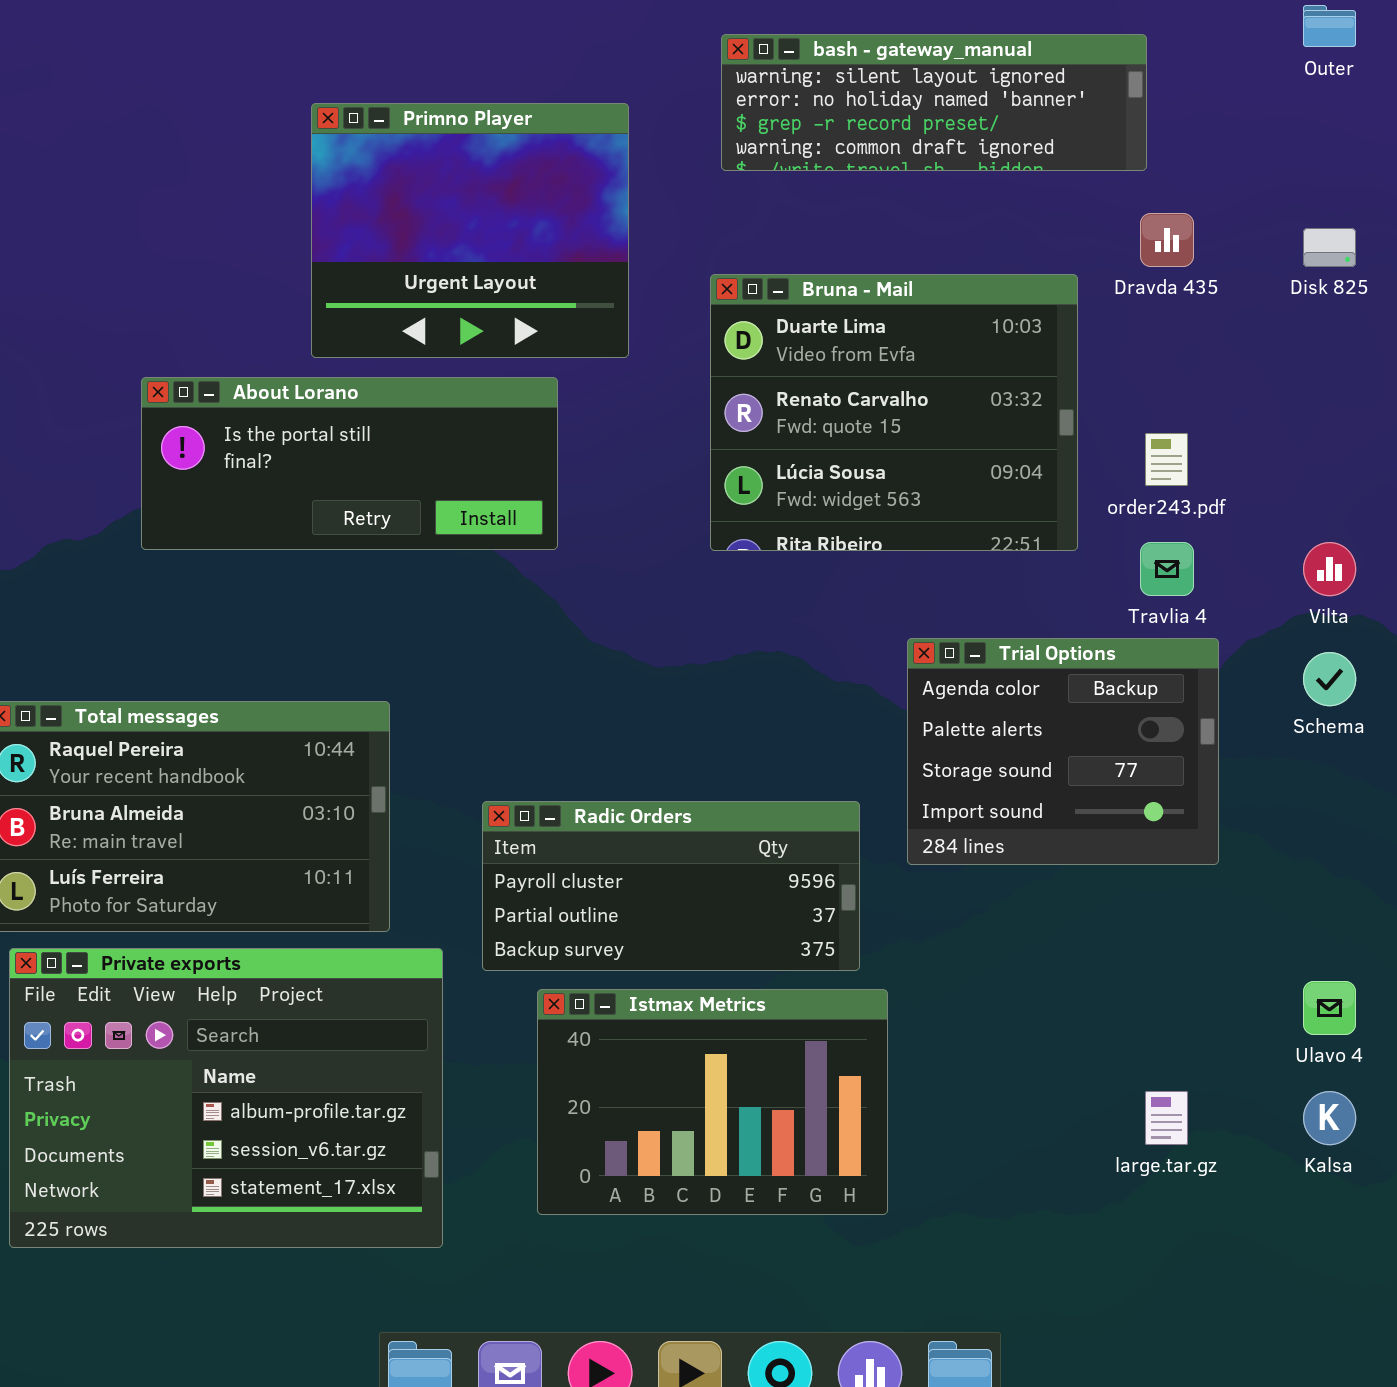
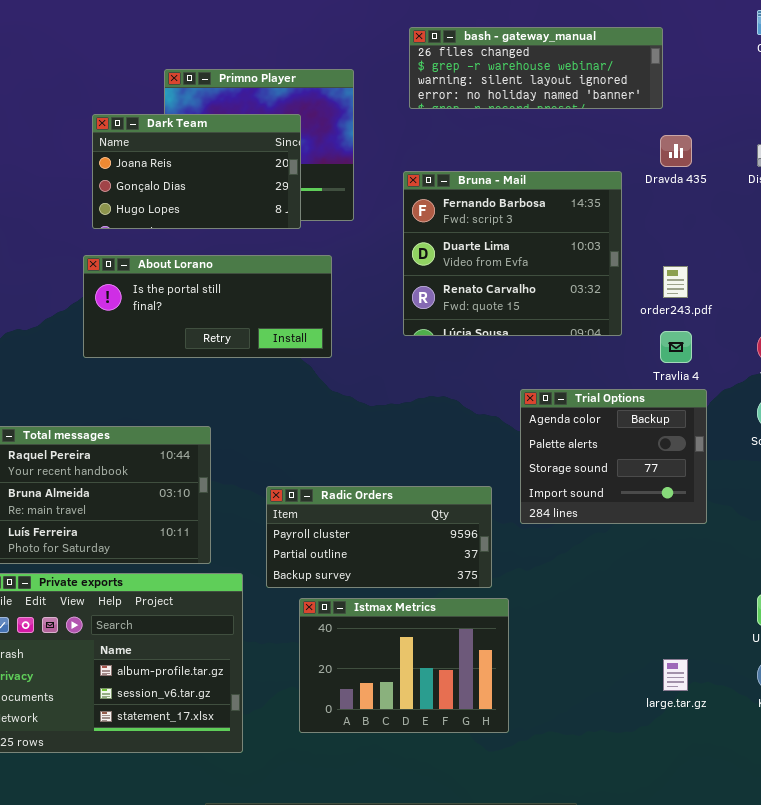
bash - gateway_manual: [721,34,1147,171] -> [409,27,663,109], scrolled up 2 rows
Dark Team: none -> [92,114,301,229], opened
Bruna - Mail: [710,274,1078,551] -> [403,171,622,336], scrolled up 1 row
About Lorano: [141,377,558,550] -> [83,255,332,358], moved

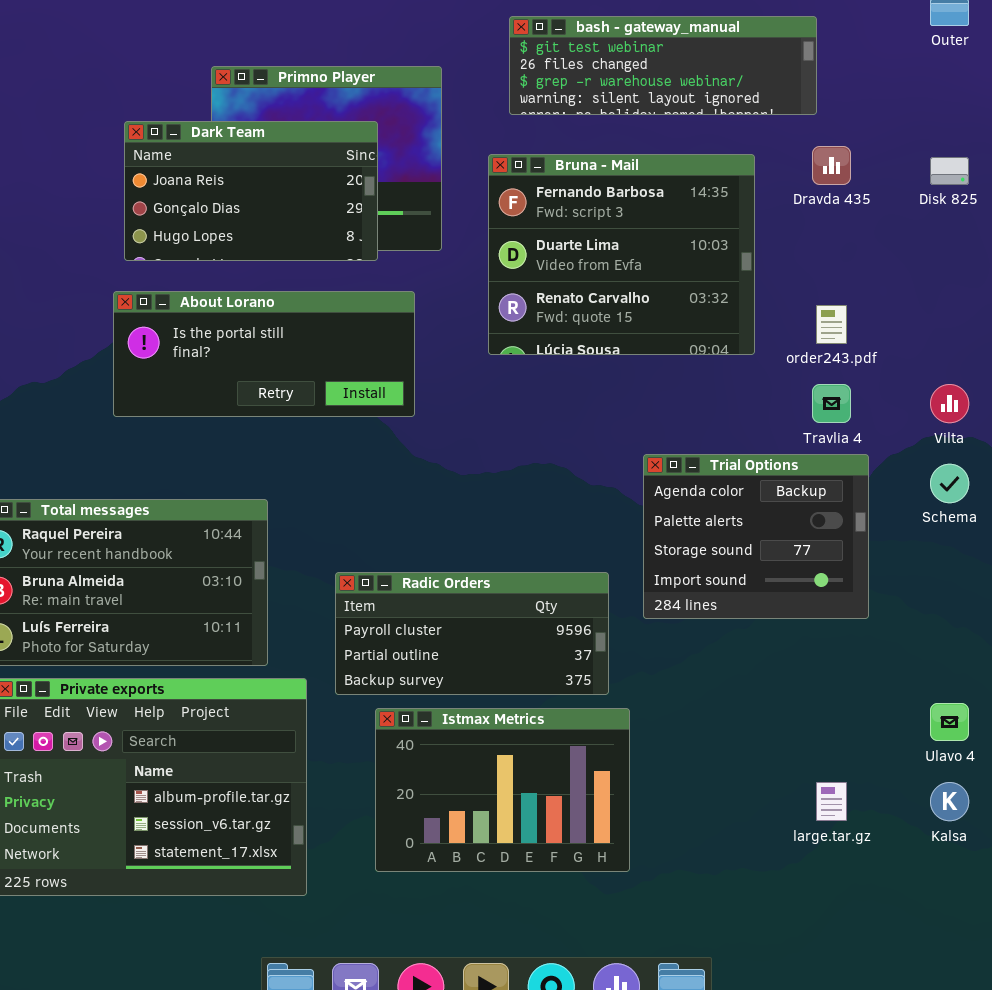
bash - gateway_manual: [409,27,663,109] -> [509,16,817,115], scrolled up 1 row
Bruna - Mail: [403,171,622,336] -> [488,154,755,355], moved

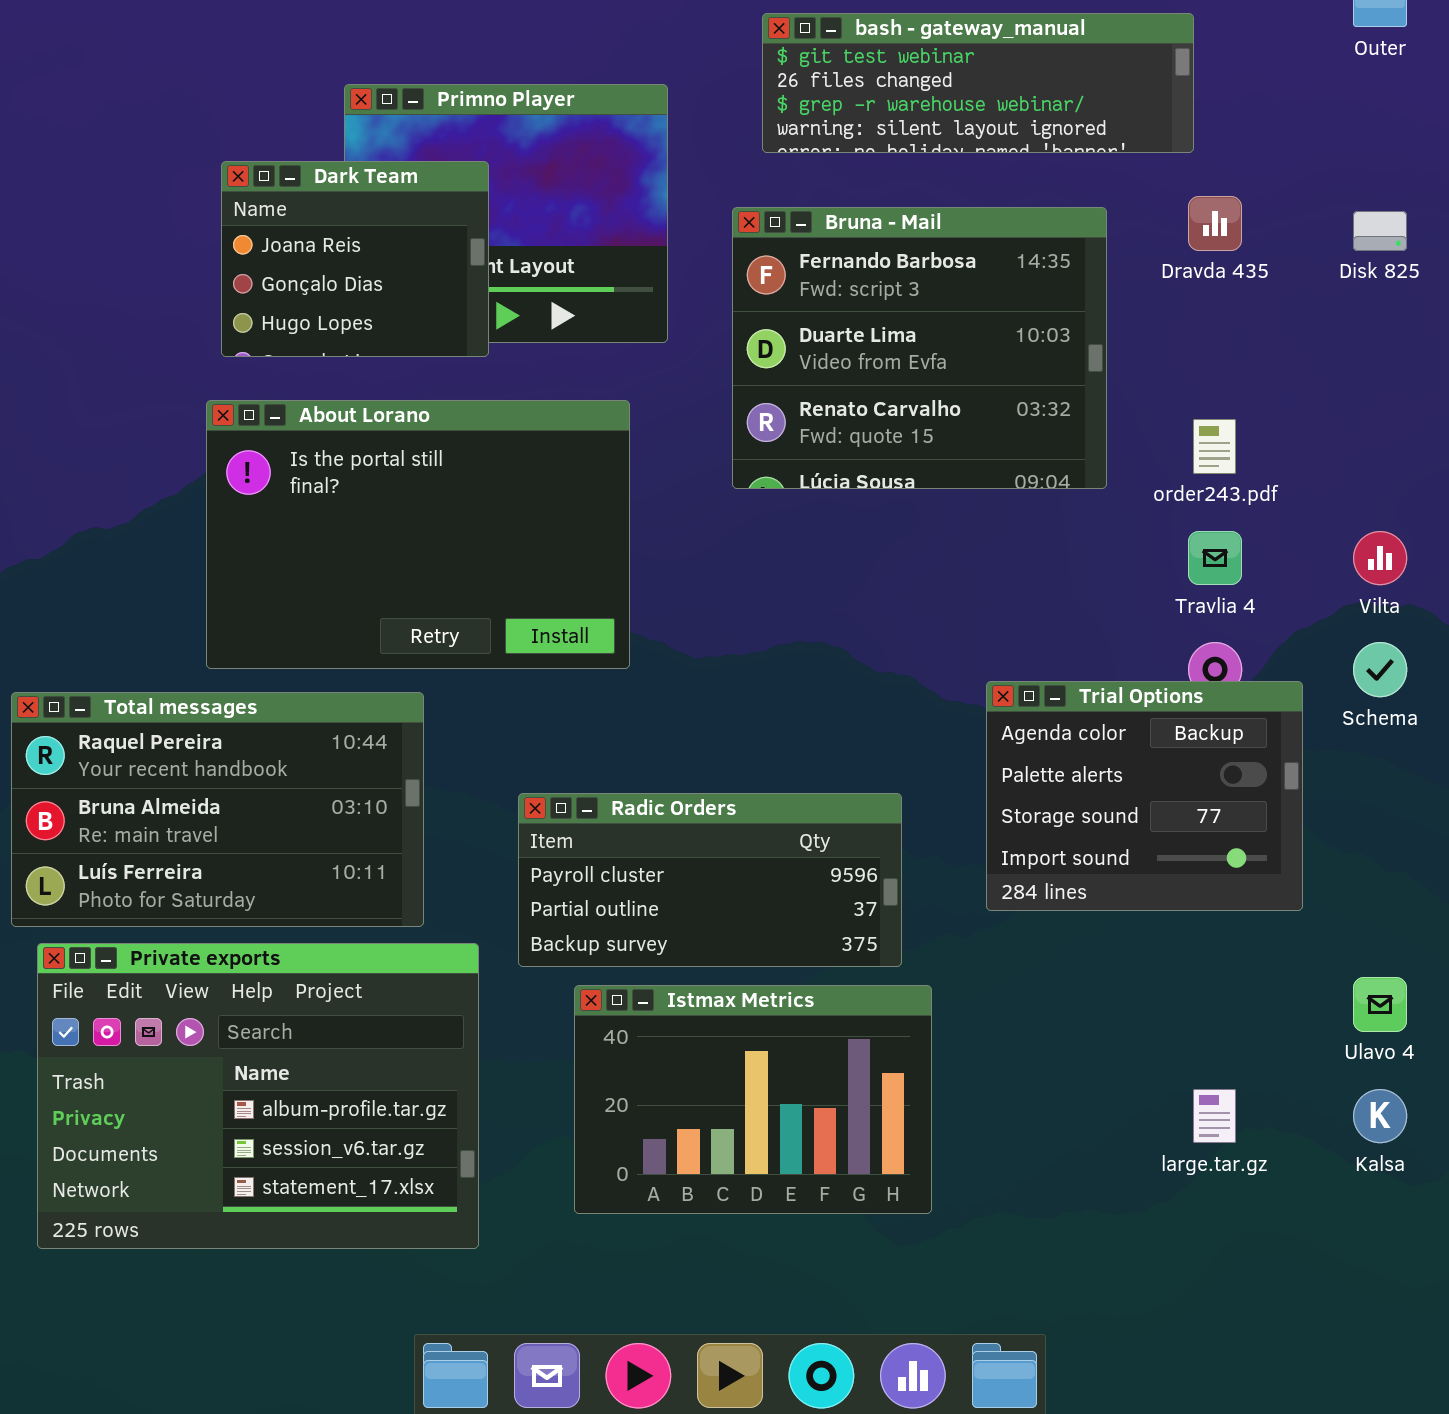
Dark Team: [124,121,378,261] -> [221,161,489,357], resized
About Lorano: [113,291,415,417] -> [206,400,630,669], resized
Trial Options: [643,454,869,619] -> [986,681,1303,911], moved

